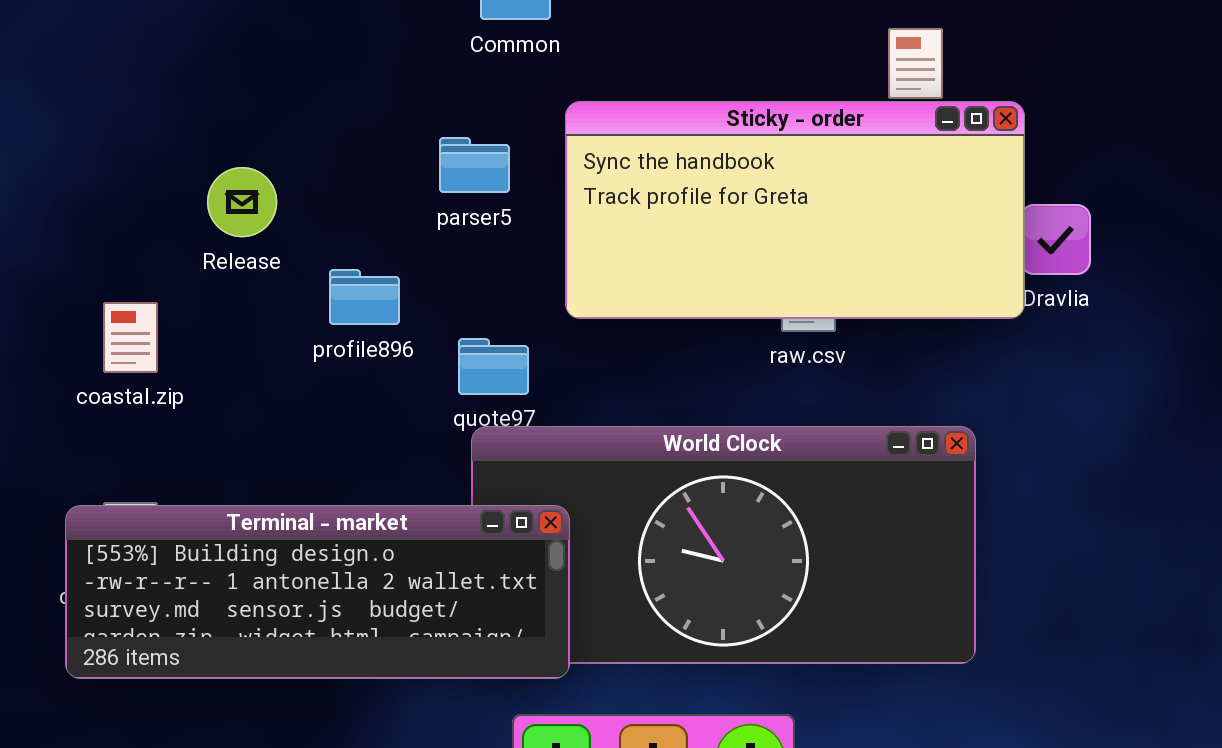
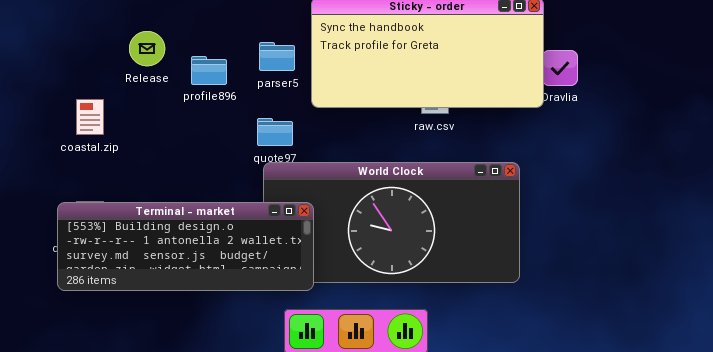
parser5: [439,137,510,193] -> [259,42,295,71], moved
profile896: [329,269,400,325] -> [191,56,227,85], moved

